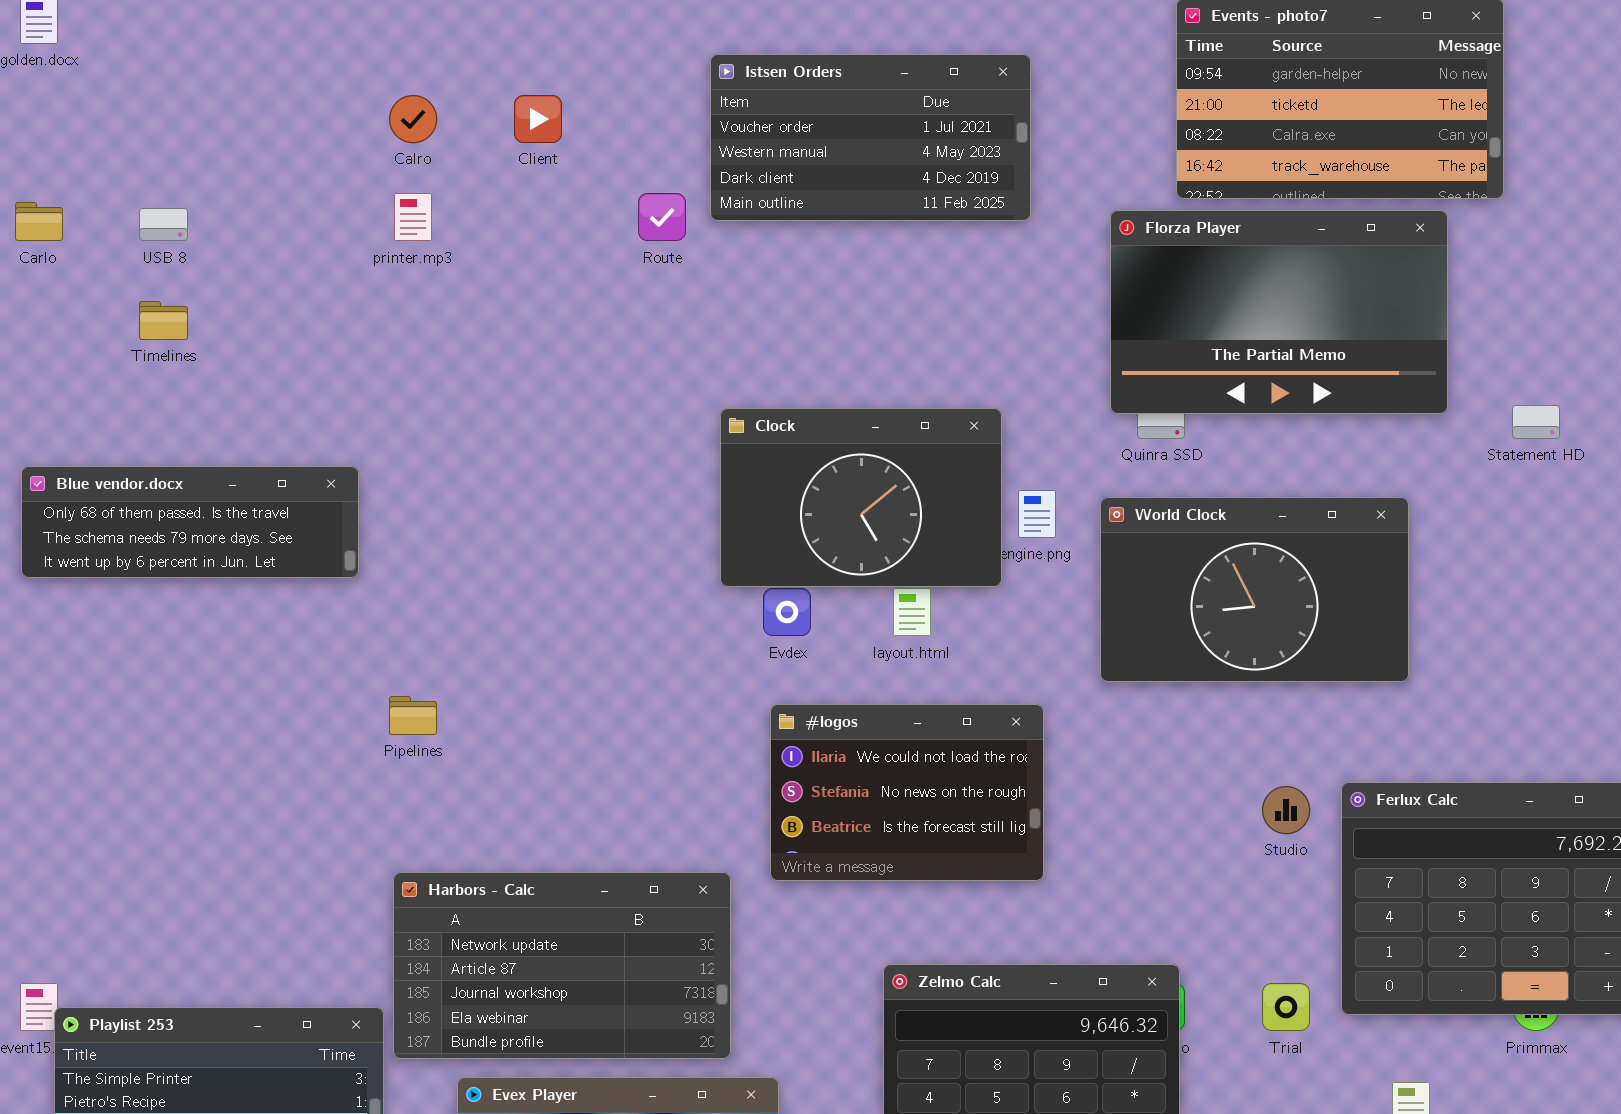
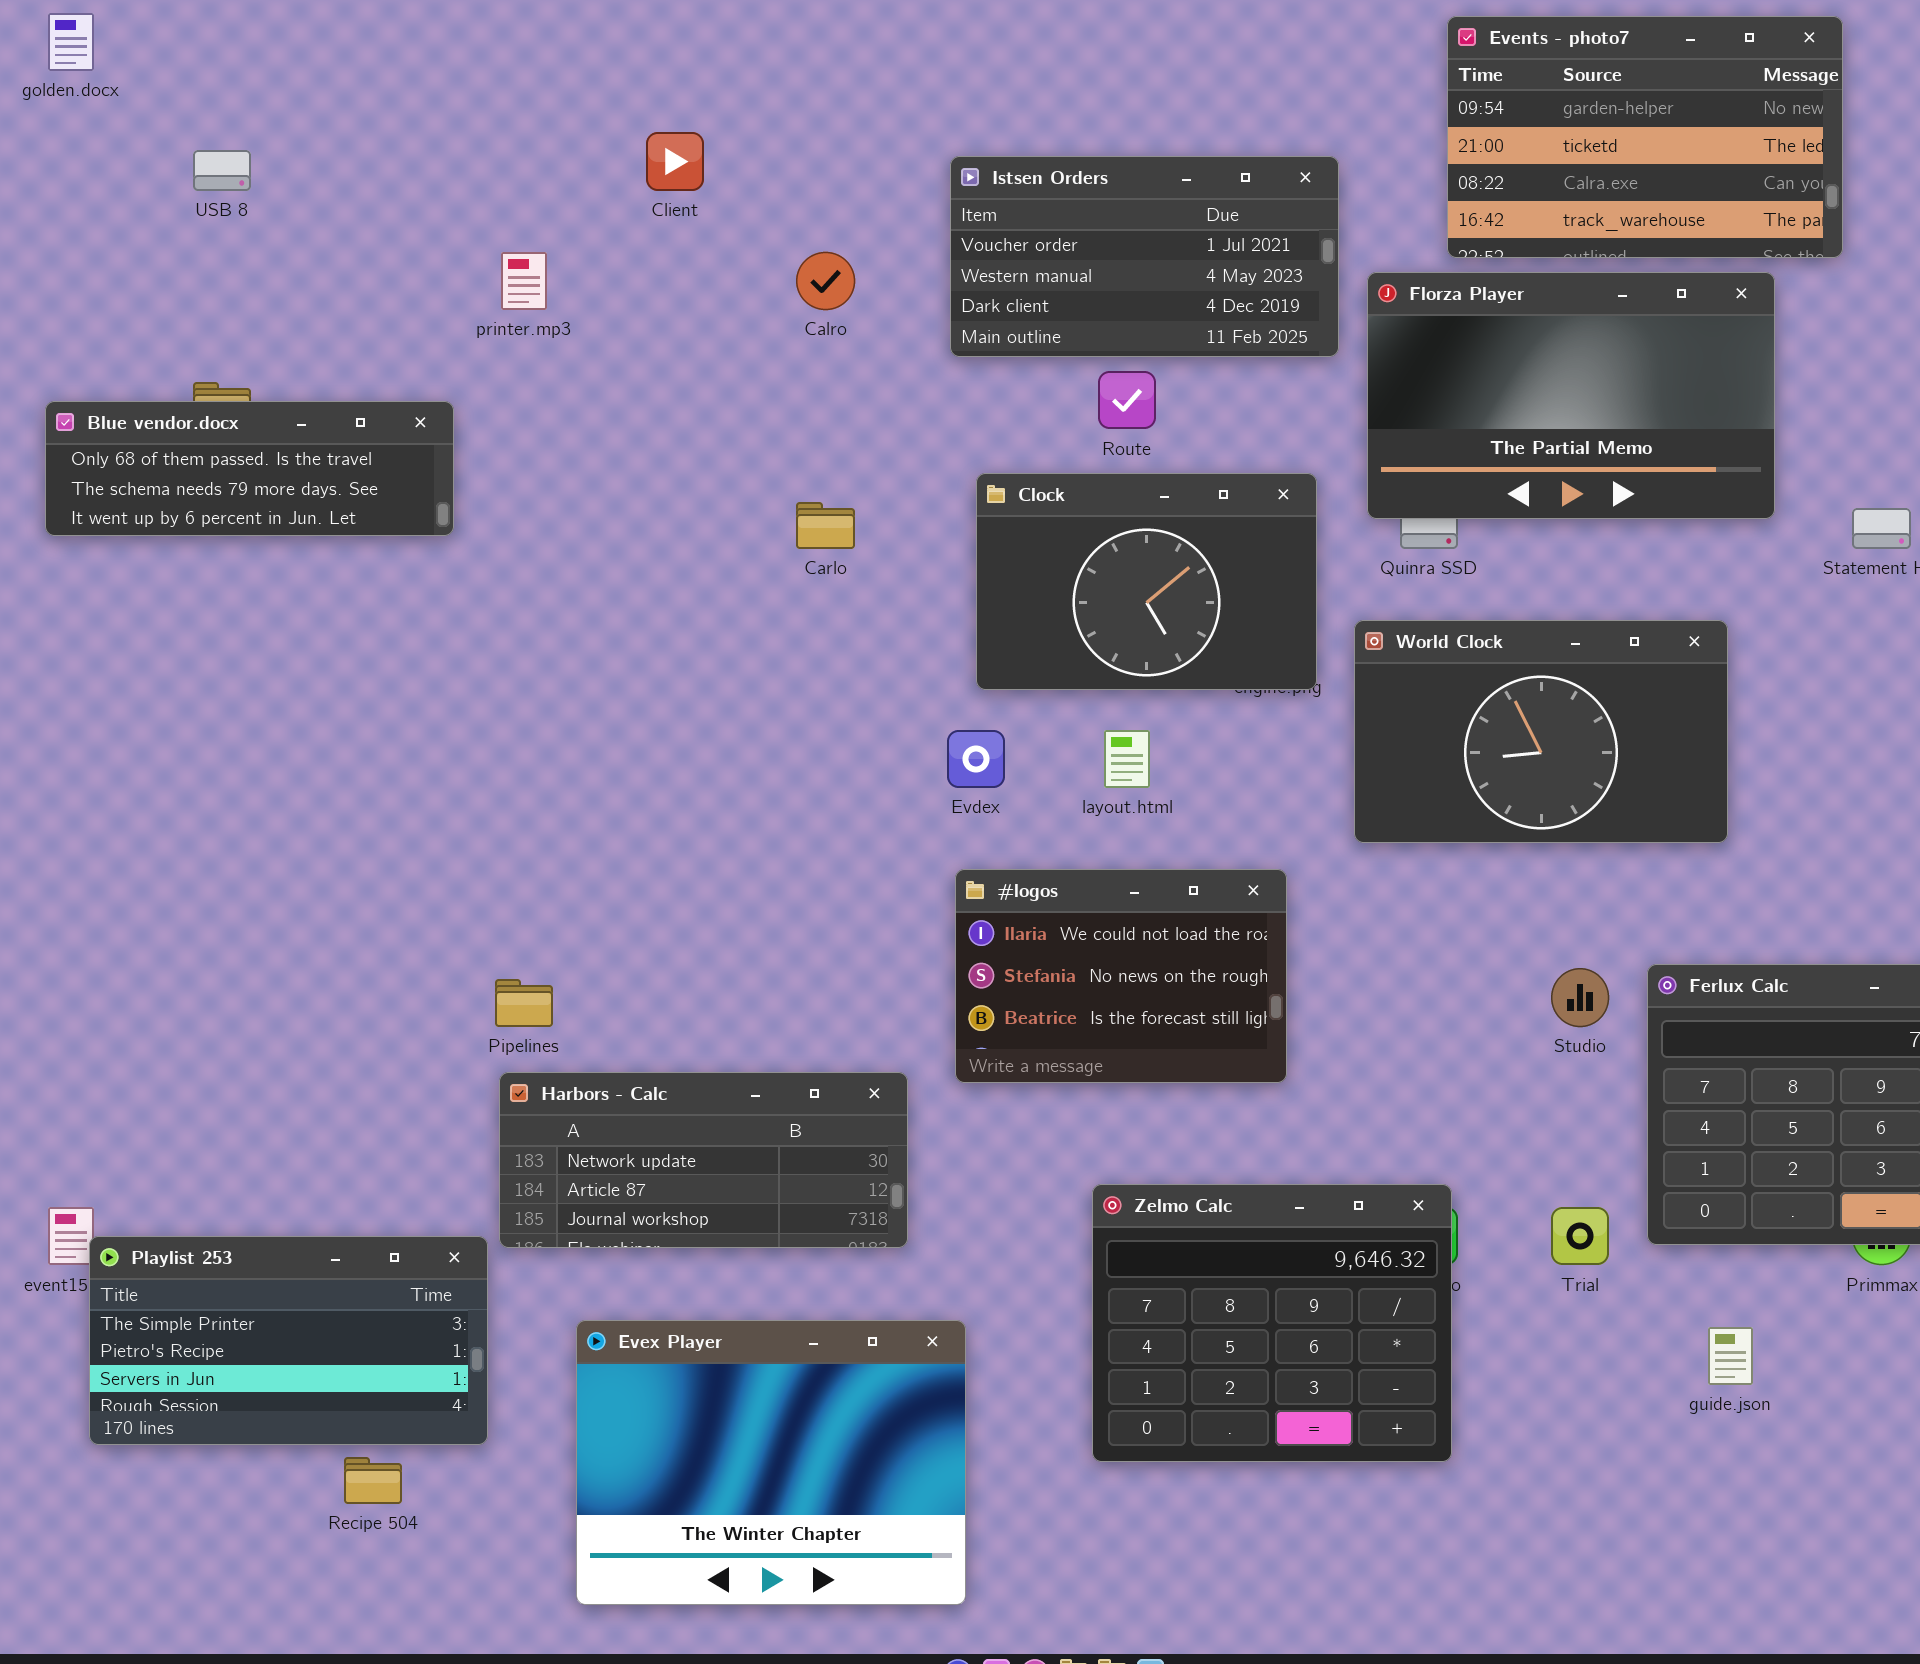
Istsen Orders: [710,54,1031,221] -> [950,156,1339,357], moved
Calro: [389,95,437,143] -> [796,252,855,310], moved
Route: [638,193,686,241] -> [1098,371,1156,429], moved
Carlo: [15,202,63,241] -> [796,502,855,549], moved
USB 8: [139,208,188,241] -> [193,150,251,191], moved
Clock: [720,408,1002,587] -> [976,473,1317,690], moved
Blue vendor.docx: [21,466,359,578] -> [45,401,454,536], moved
Pipelines: [389,696,437,735] -> [495,979,553,1027], moved
Harbors - Calc: [393,872,731,1059] -> [499,1072,908,1248], resized

